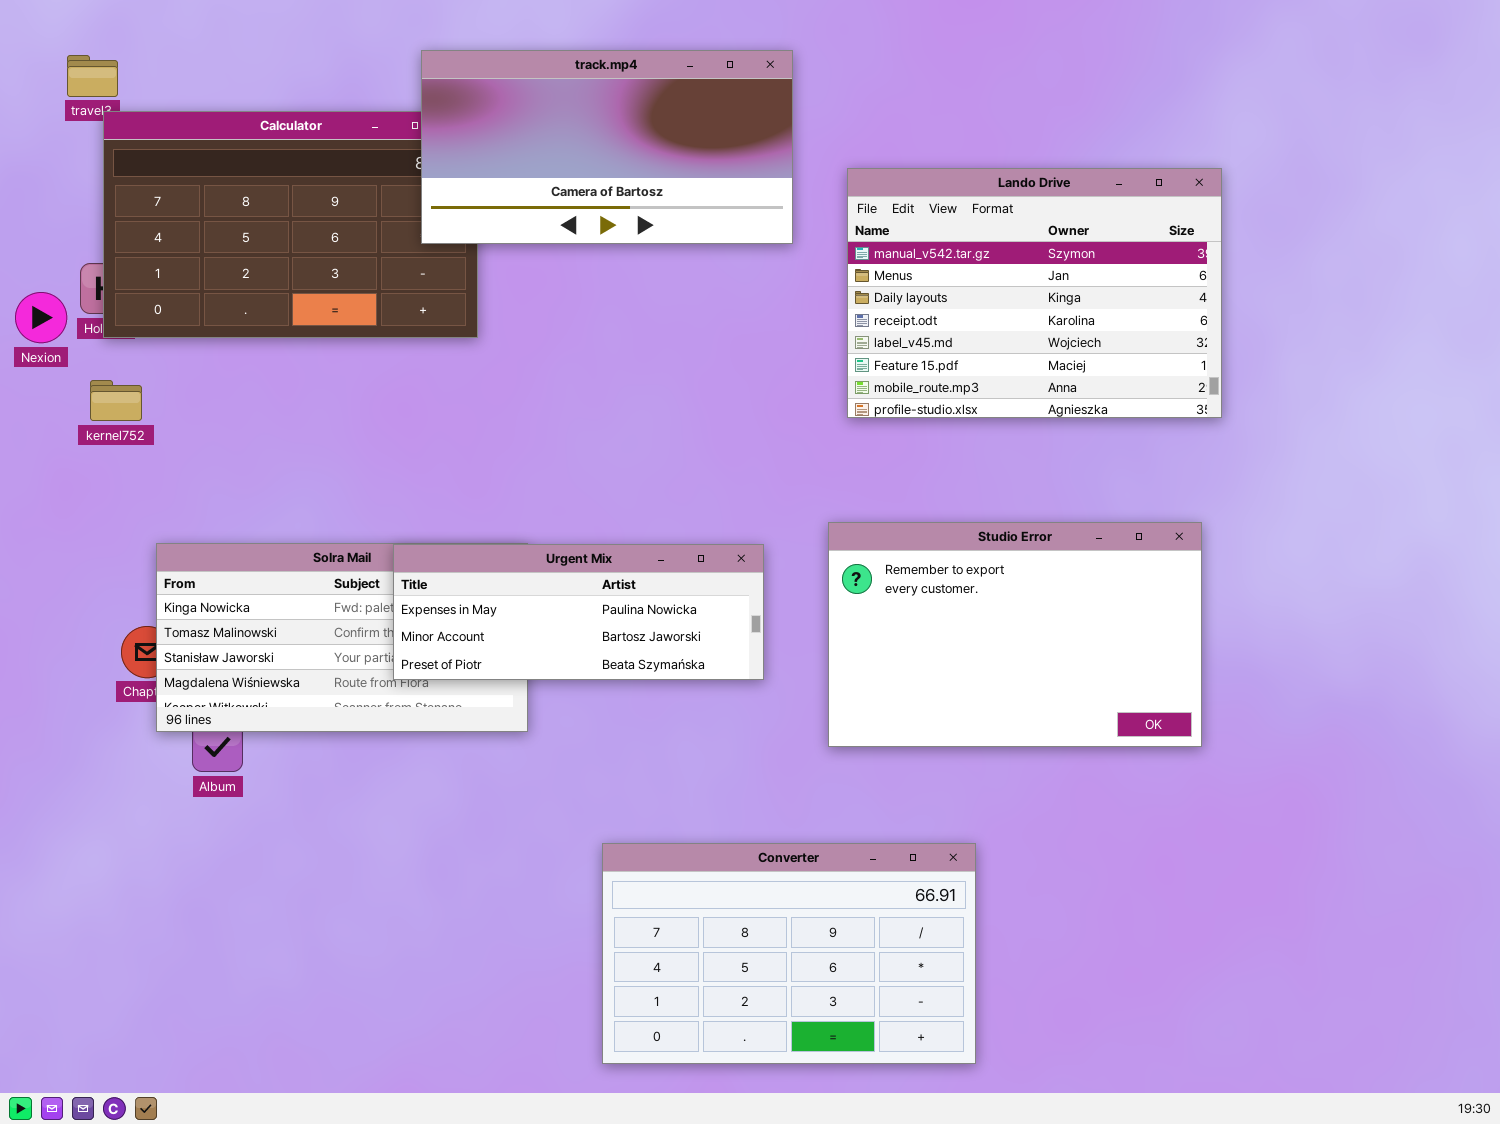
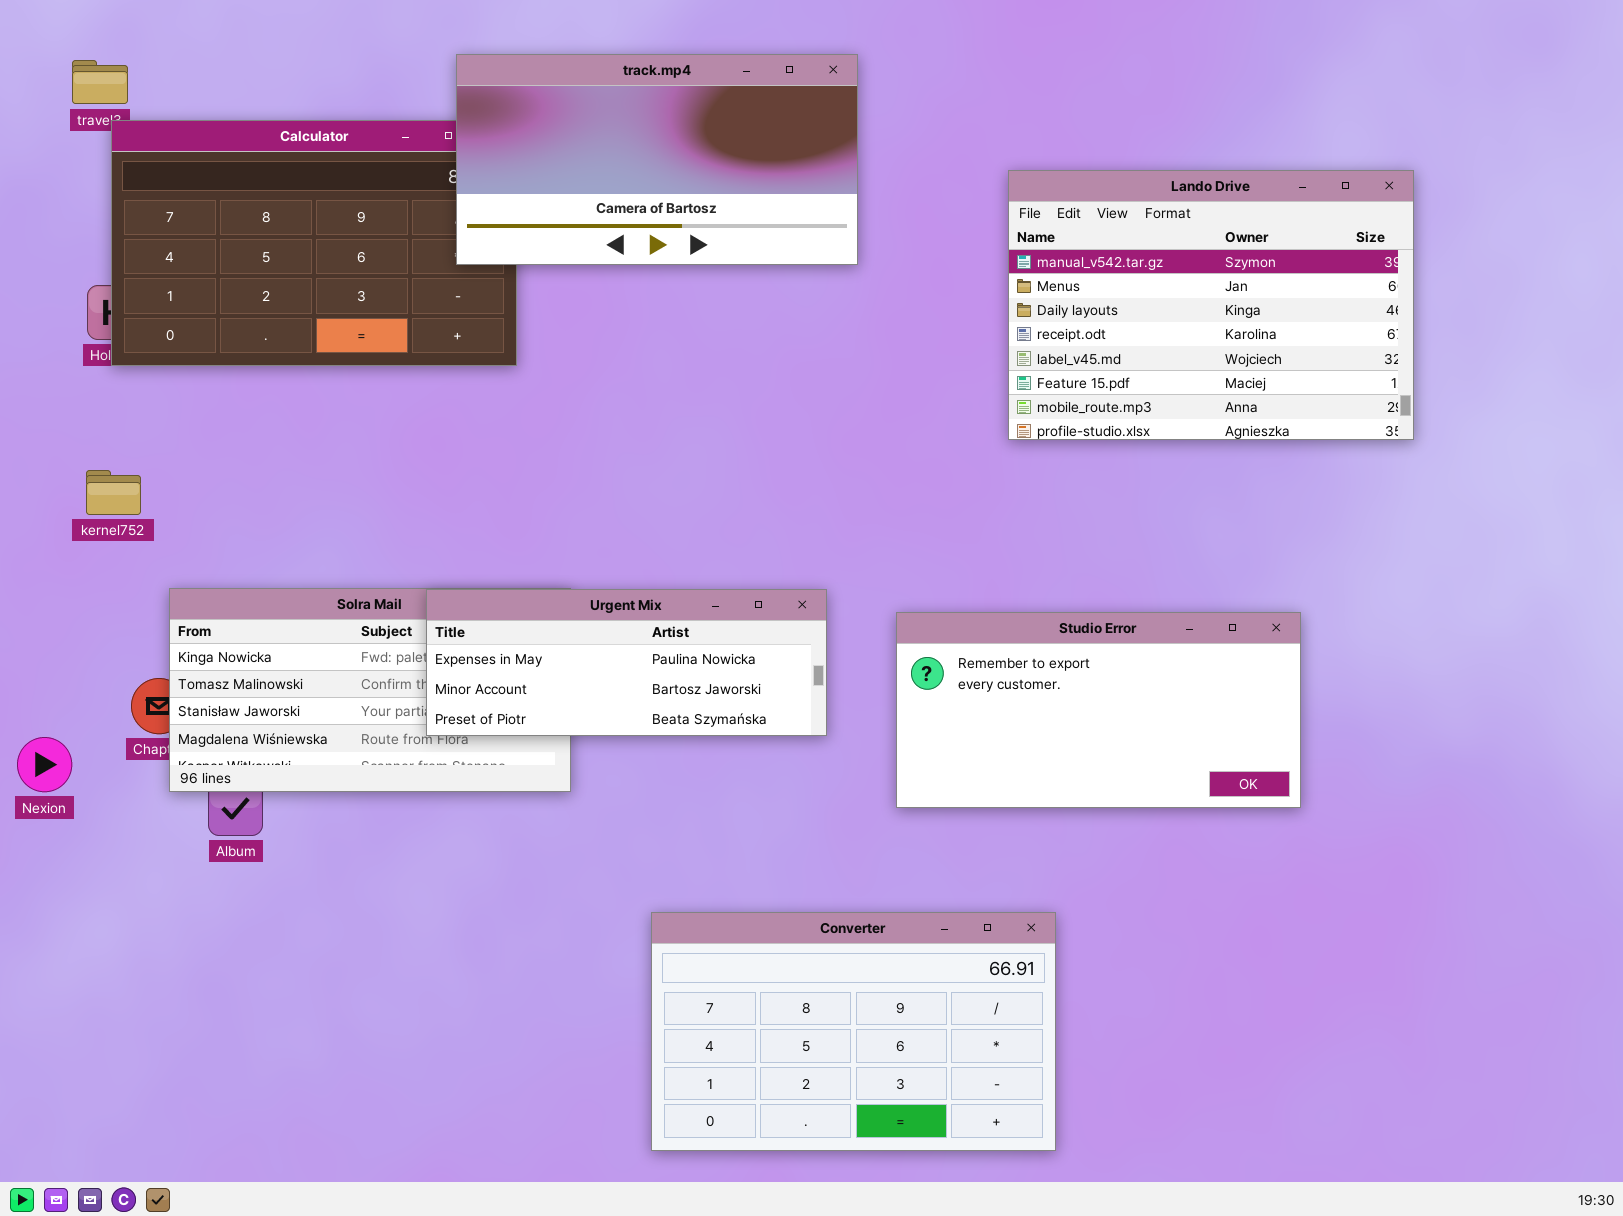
Lando Drive: [847,168,1222,418] -> [1008,170,1414,440], moved
Nexion: [15,292,67,343] -> [17,737,72,792], moved
kernel752: [90,380,142,421] -> [86,470,141,515], moved
Studio Error: [828,522,1202,747] -> [896,612,1301,808], resized

